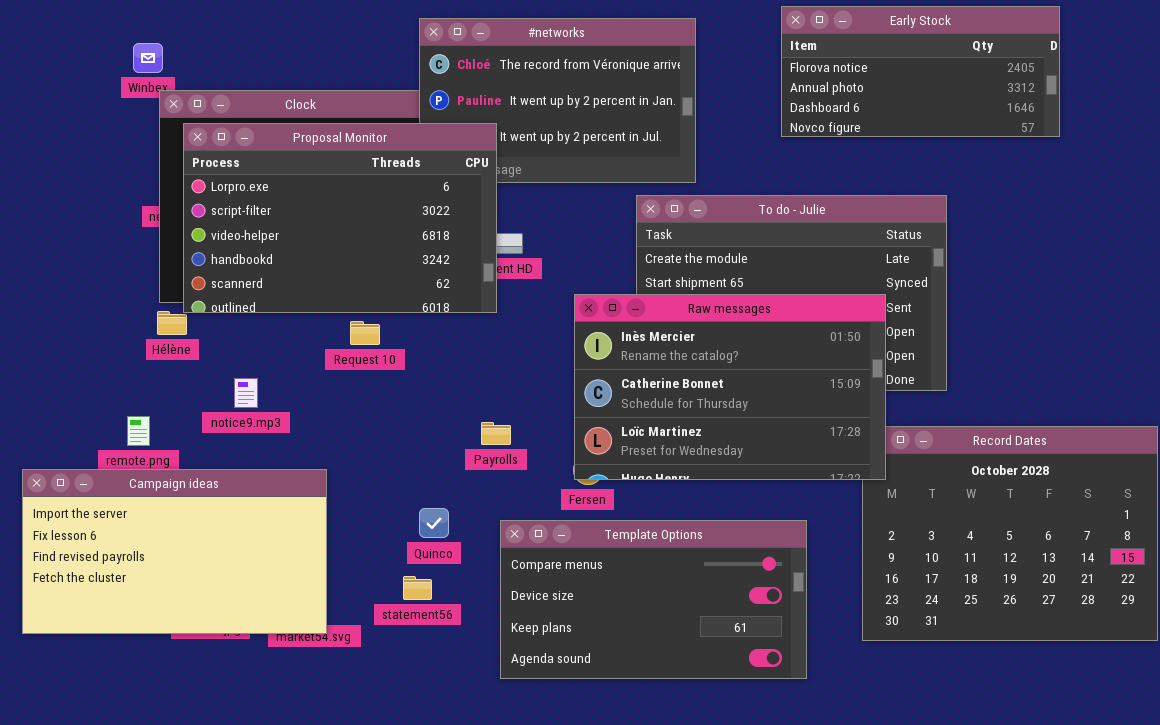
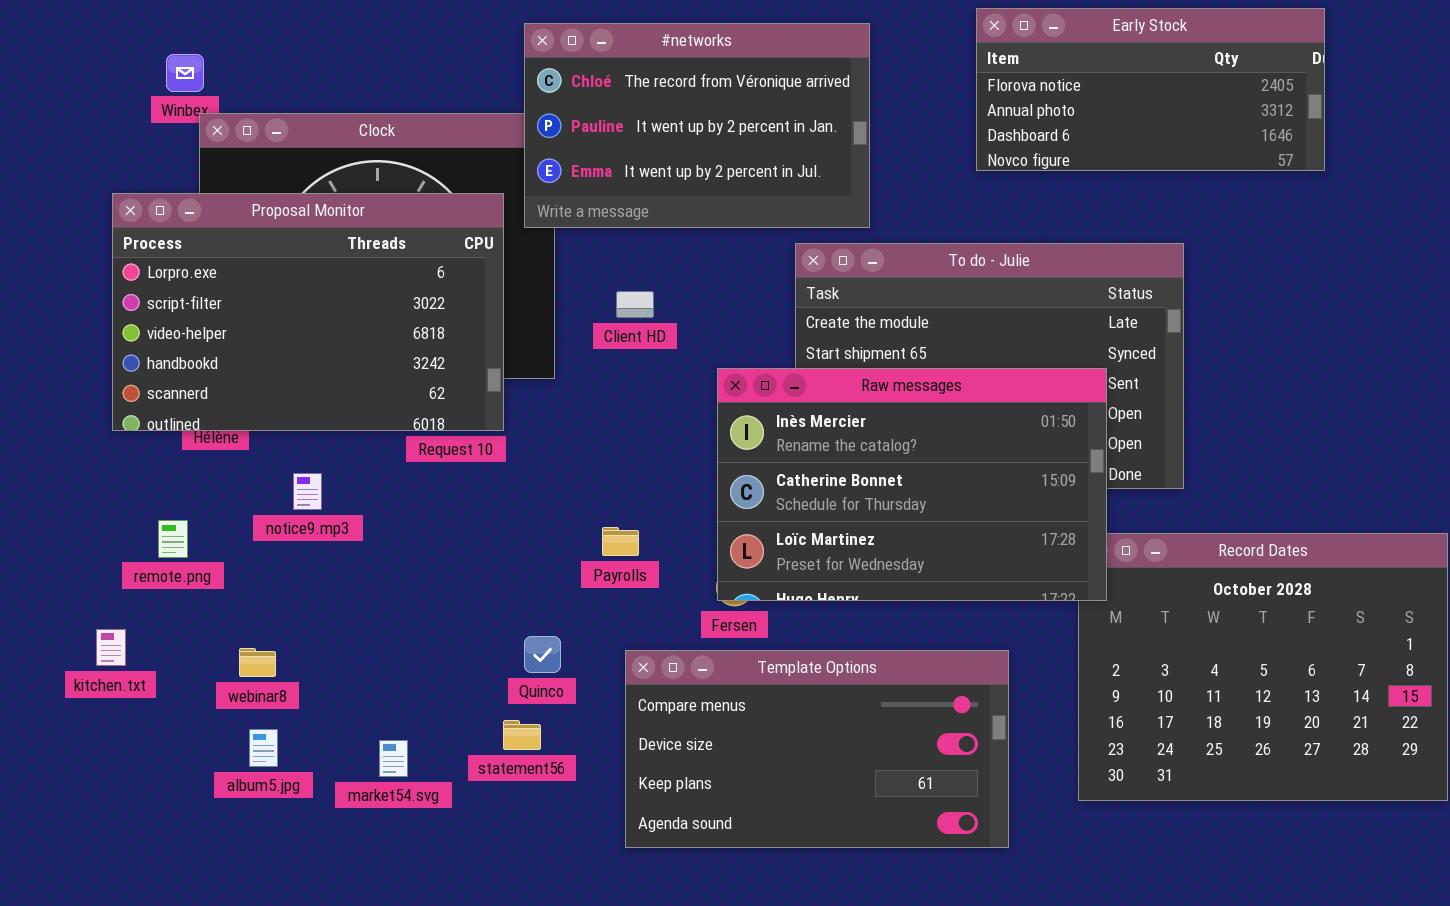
Proposal Monitor: [183,123,497,313] -> [112,193,504,431], moved
Campaign ideas: [22,469,327,634] -> none, closed

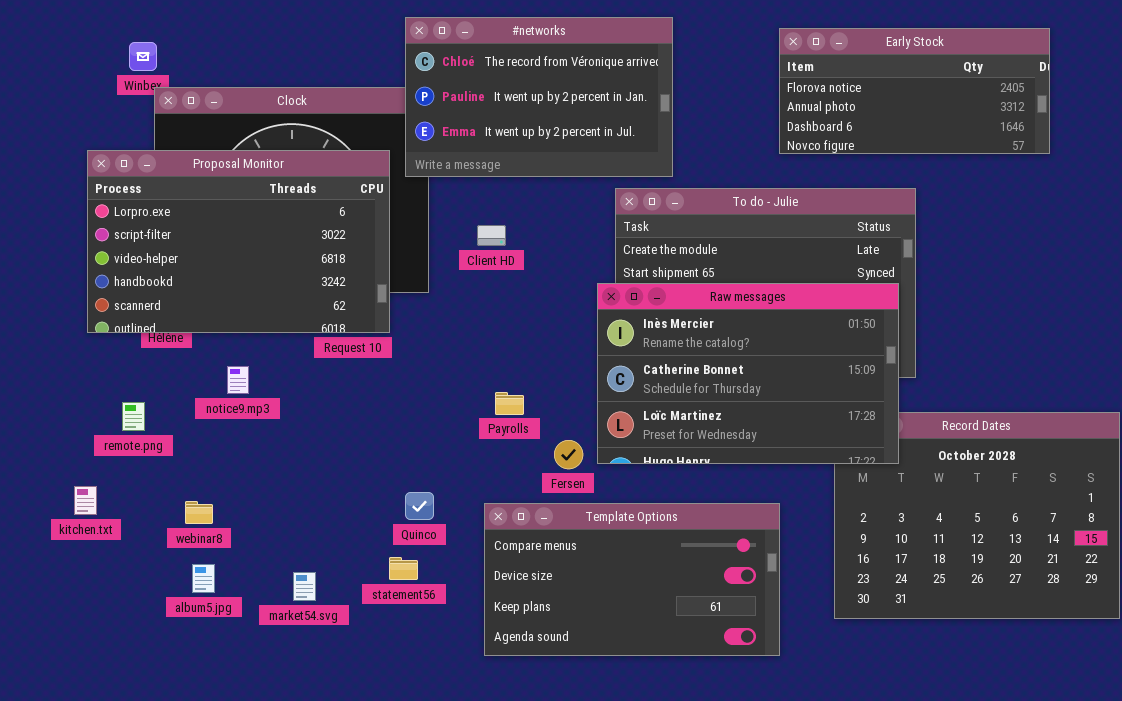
Early Stock: [976,8,1325,171] -> [779,28,1050,154], moved
Raw messages: [717,368,1107,601] -> [597,283,899,464], moved
Payrolls: [602,527,639,556] -> [495,392,524,415], moved

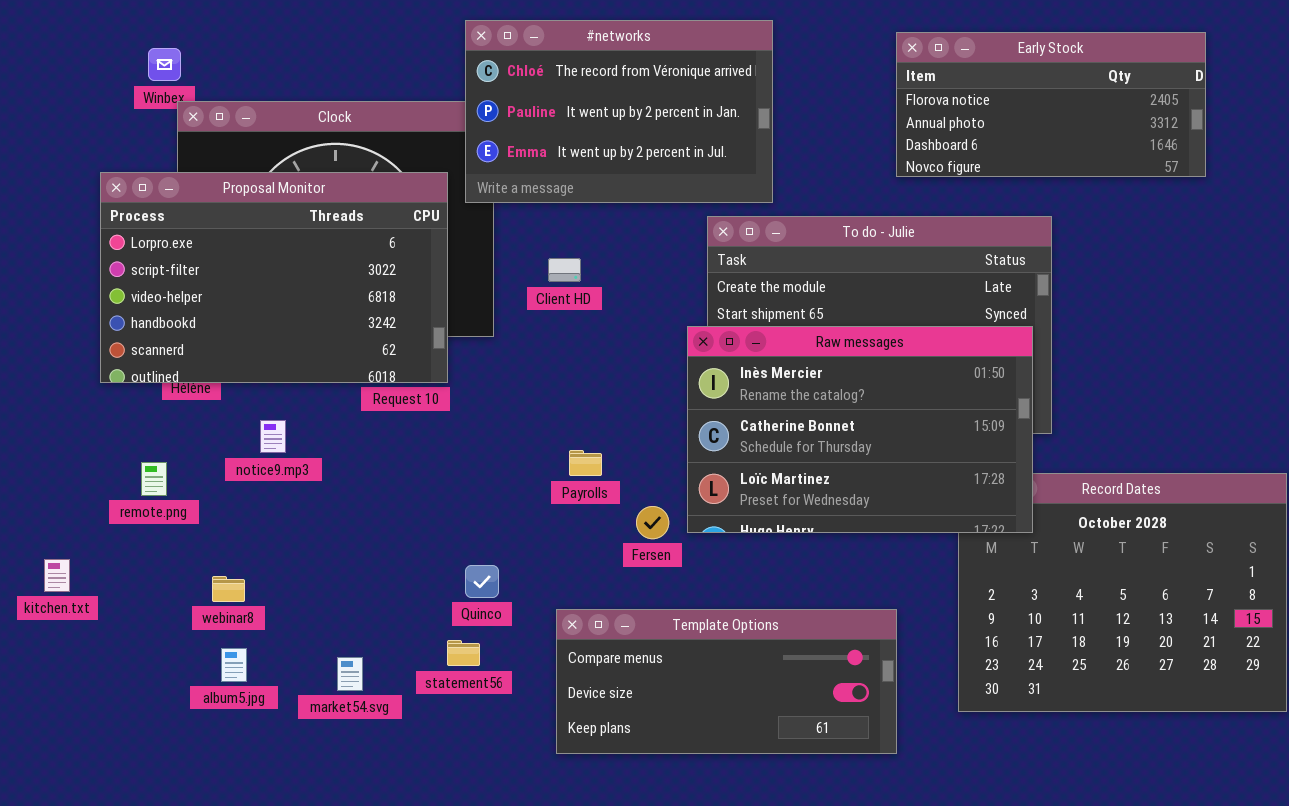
kitchen.txt: [74,486,97,515] -> [44,559,70,592], moved
Template Options: [484,503,780,656] -> [556,609,897,754], resized

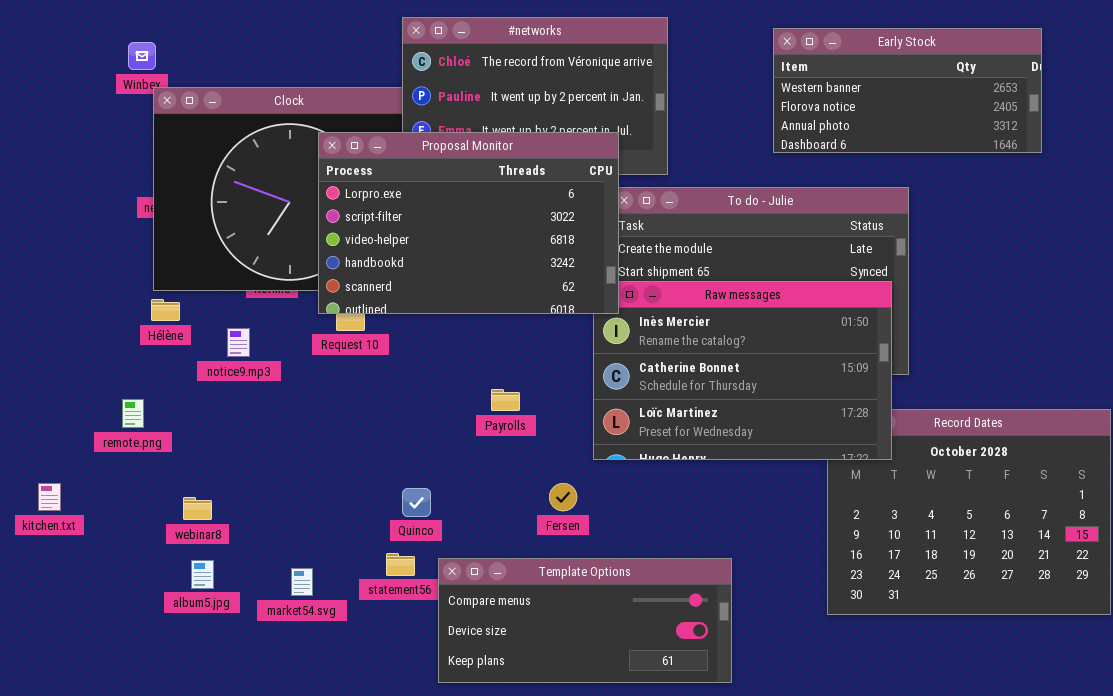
Early Stock: [896,32,1206,177] -> [773,28,1042,153], scrolled up 1 row
Proposal Monitor: [100,172,448,383] -> [318,132,619,314], moved
notice9.mp3: [260,420,286,453] -> [227,328,250,357], moved
Fersen: [636,506,669,539] -> [549,483,577,511], moved
Template Options: [556,609,897,754] -> [438,558,732,683], moved

